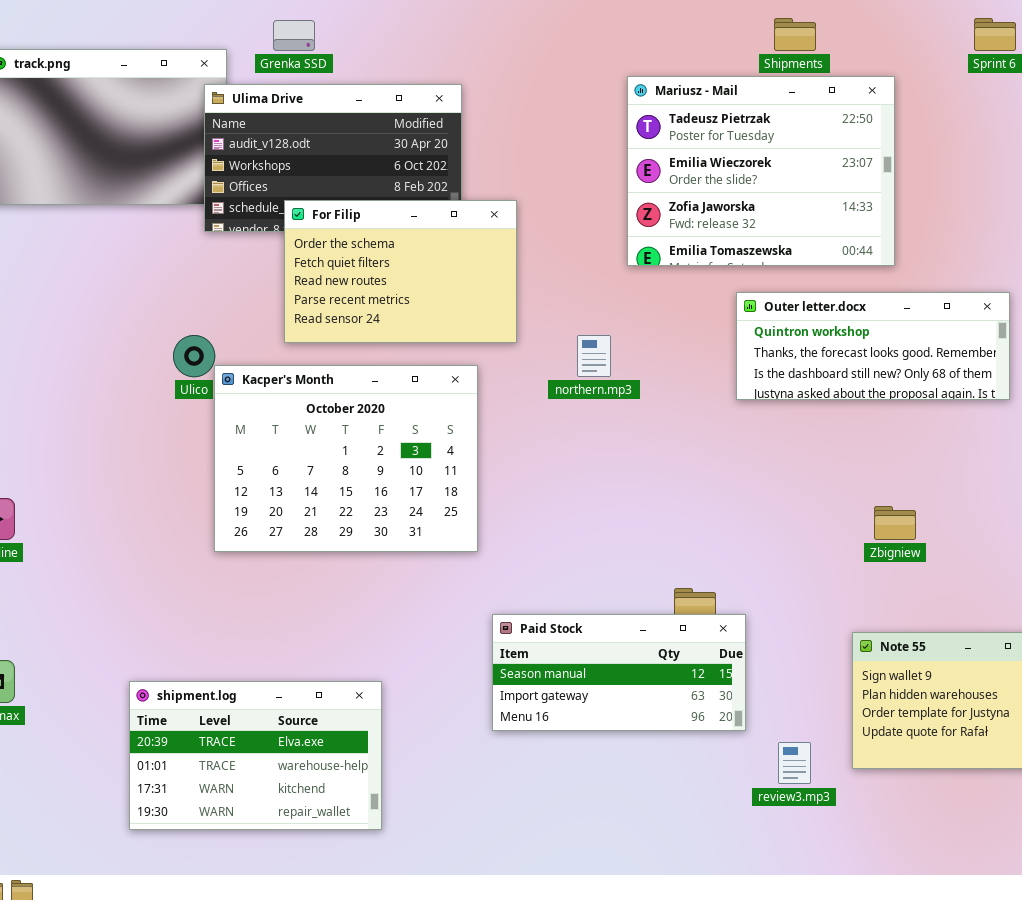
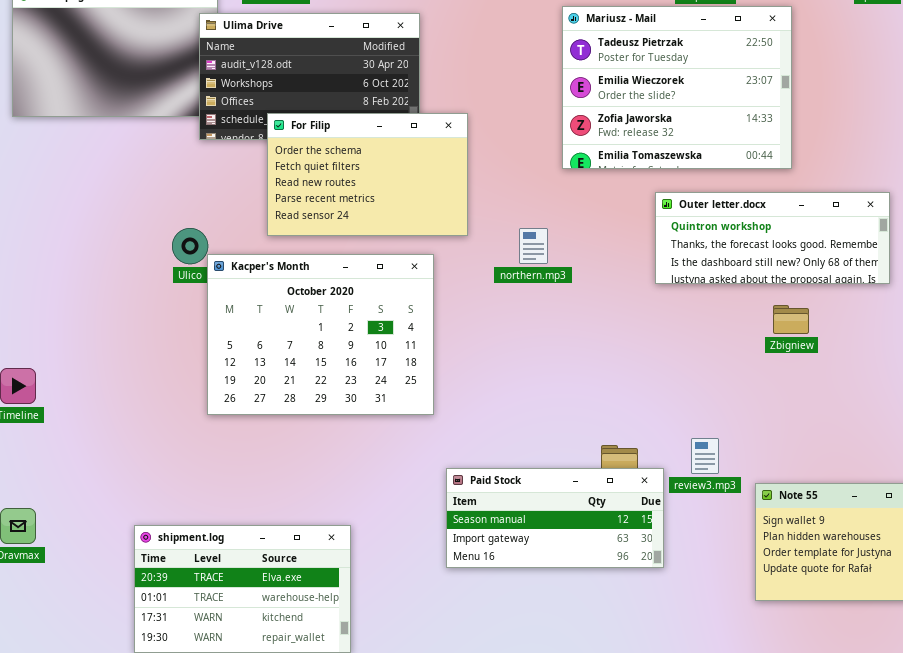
Zbigniew: [874,506,916,540] -> [773,305,809,334], moved
review3.mp3: [778,742,811,784] -> [691,438,719,474], moved

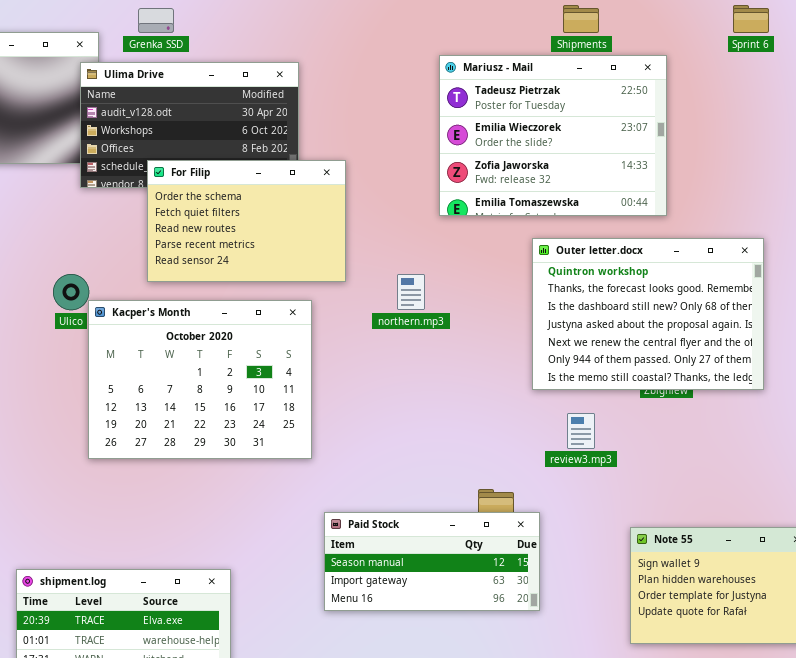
Outer letter.docx: [655,192,890,284] -> [532,238,764,390], resized
review3.mp3: [691,438,719,474] -> [567,413,595,449], moved

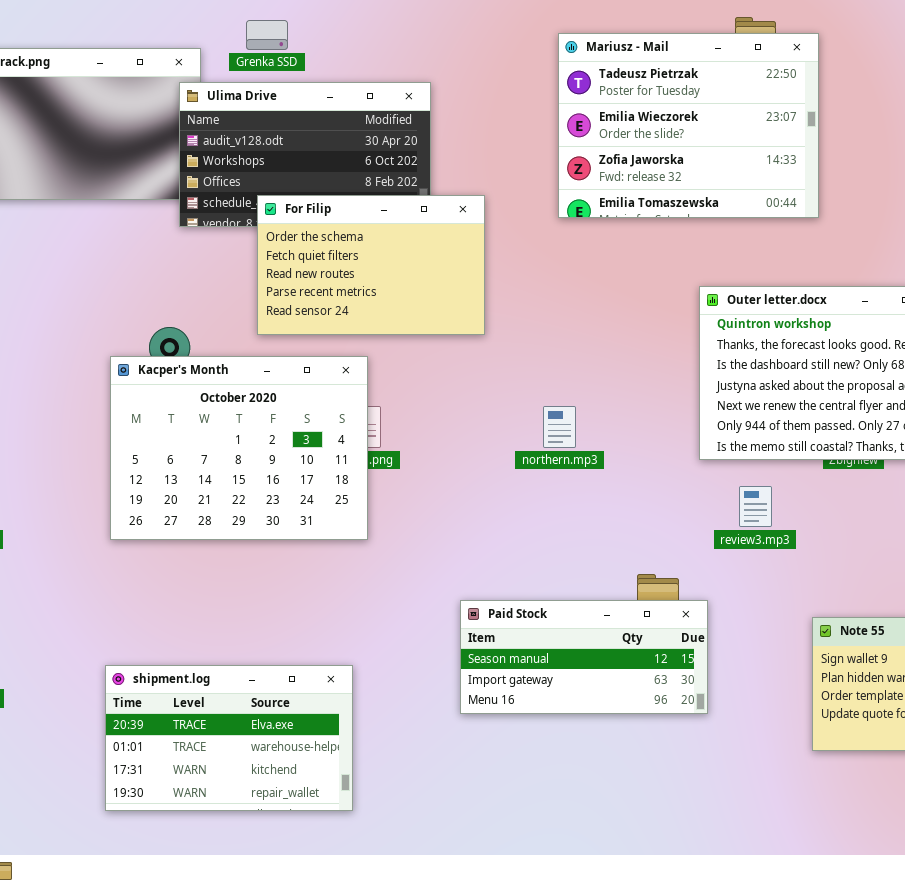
Mariusz - Mail: [439,55,667,216] -> [558,33,819,218], moved
northern.mp3: [397,274,425,310] -> [543,406,576,448], moved
Kacper's Month: [88,300,312,459] -> [110,356,368,540], moved

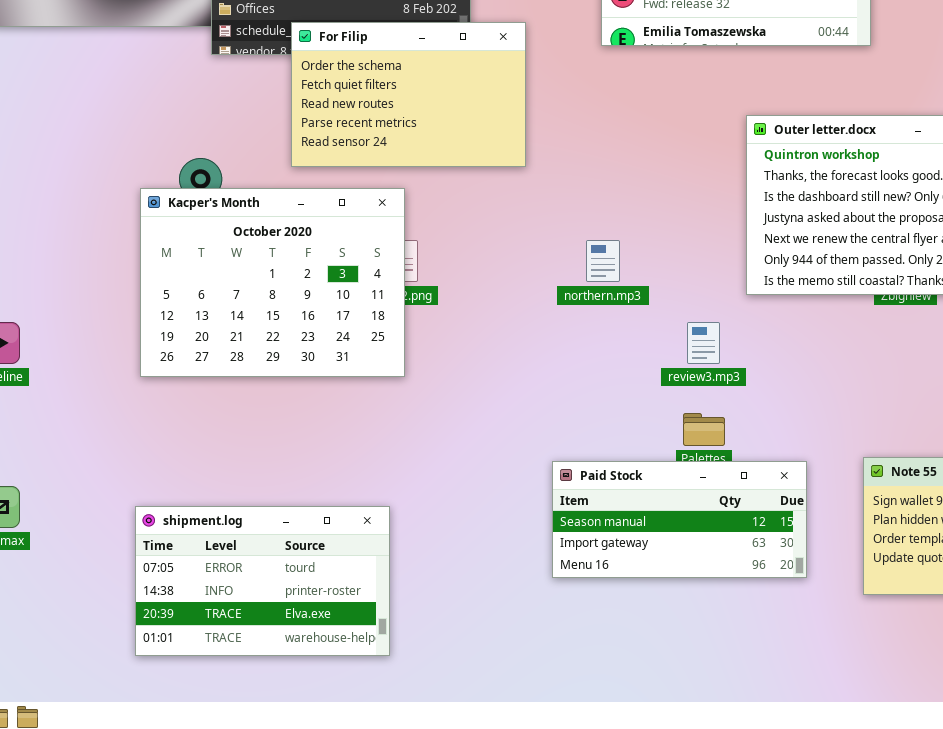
review3.mp3: [739,486,772,527] -> [687,322,720,364], moved
Paid Stock: [460,600,708,714] -> [552,461,807,578], moved
shipment.log: [105,665,353,811] -> [135,506,390,656], scrolled up 2 rows

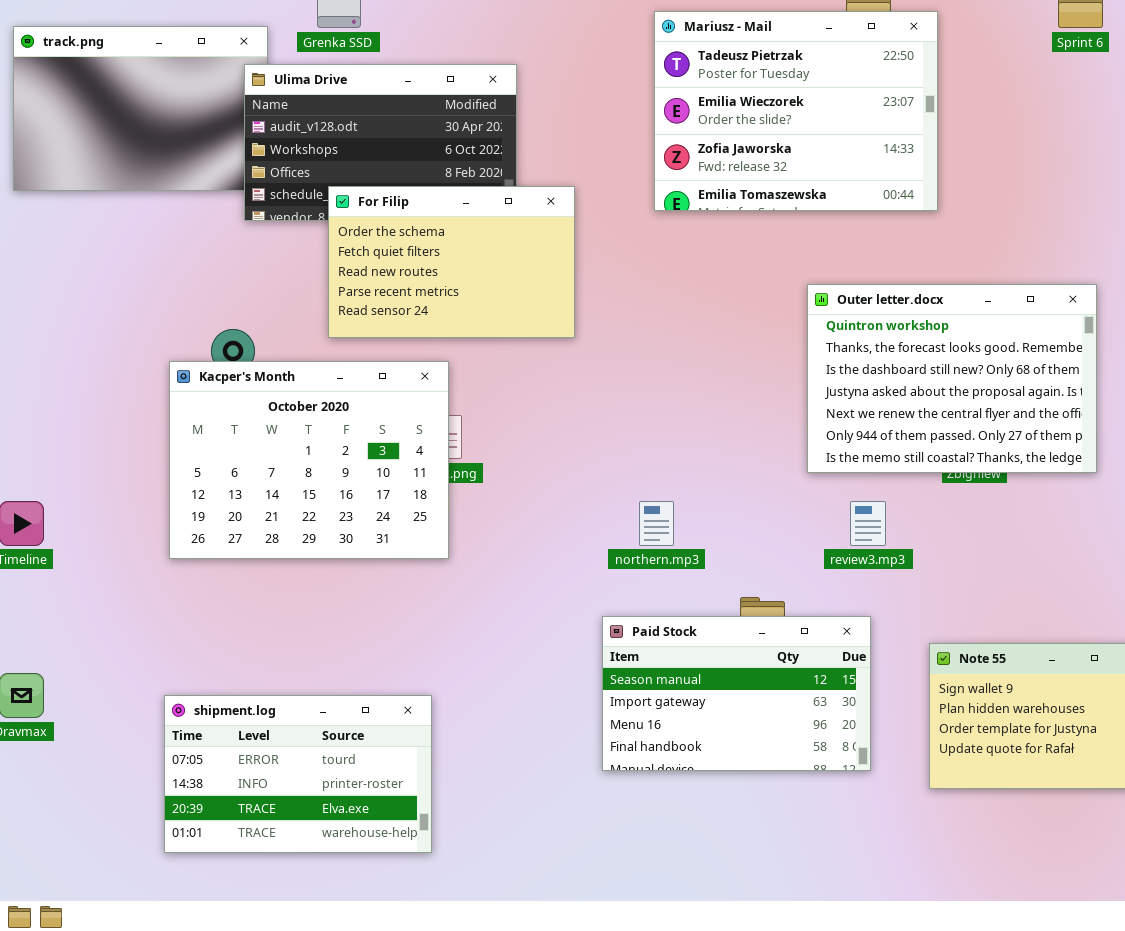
northern.mp3: [586,240,620,282] -> [639,501,674,546], moved
review3.mp3: [687,322,720,364] -> [850,501,886,546], moved
Paid Stock: [552,461,807,578] -> [602,616,871,771], resized

